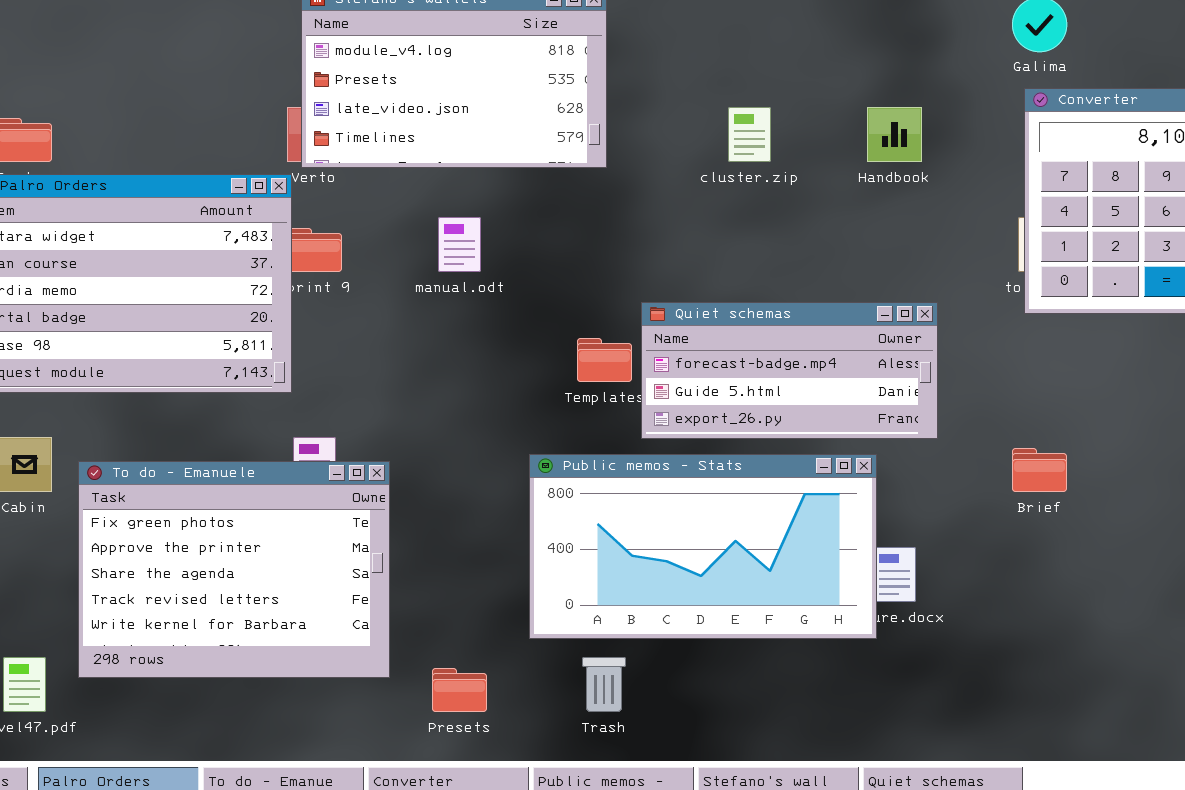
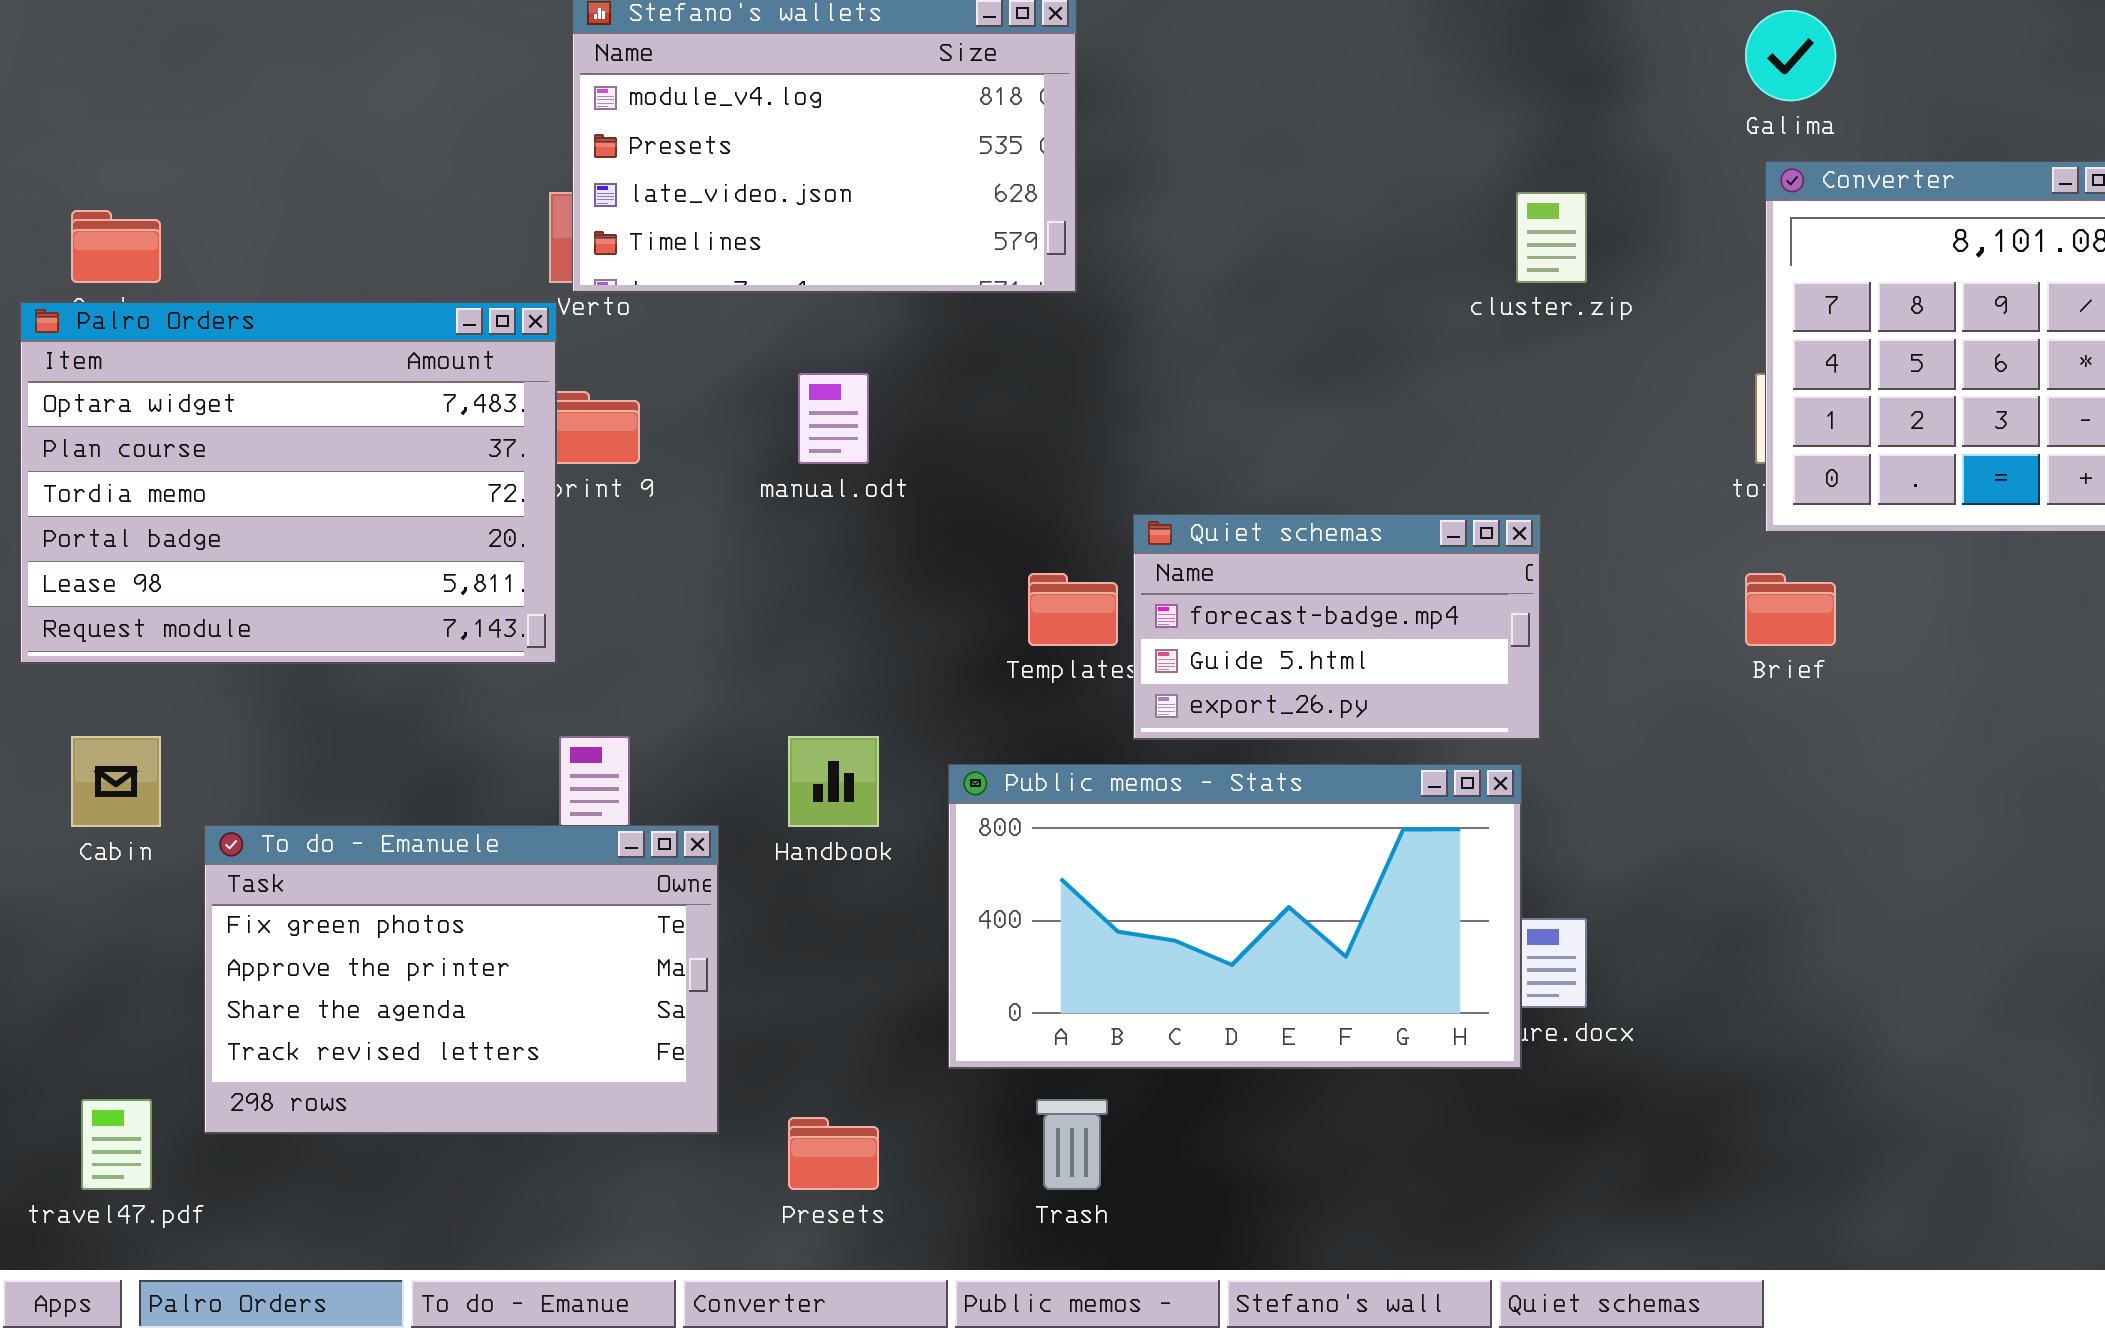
cluster.zip: [728,107,771,162] -> [1516,192,1587,283], moved
Handbook: [867,107,922,162] -> [788,736,879,827], moved
Quiet schemas: [641,302,938,439] -> [1133,514,1541,740], resized
Brief: [1012,448,1067,492] -> [1745,573,1836,646], moved
To do - Emanuele: [78,461,390,678] -> [204,825,719,1134], resized

